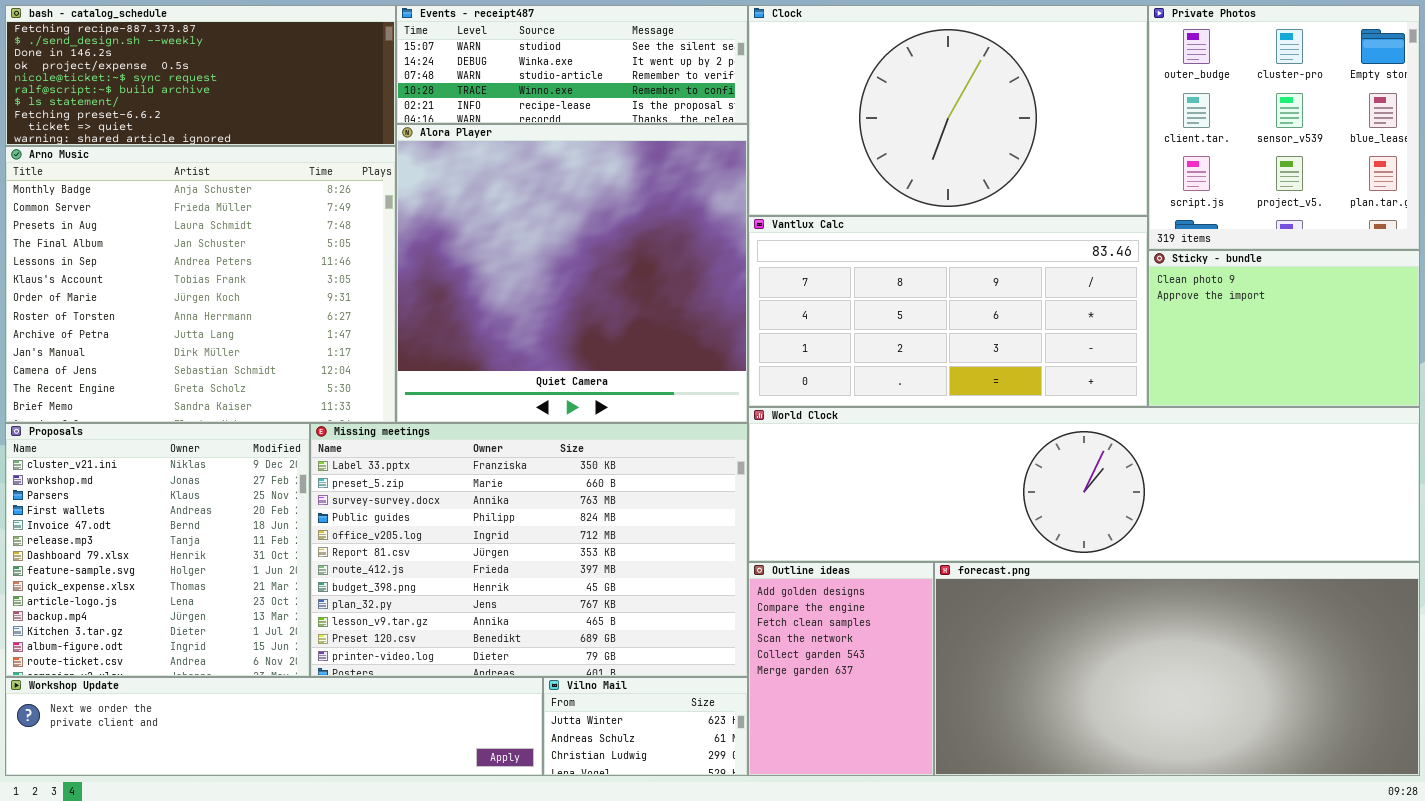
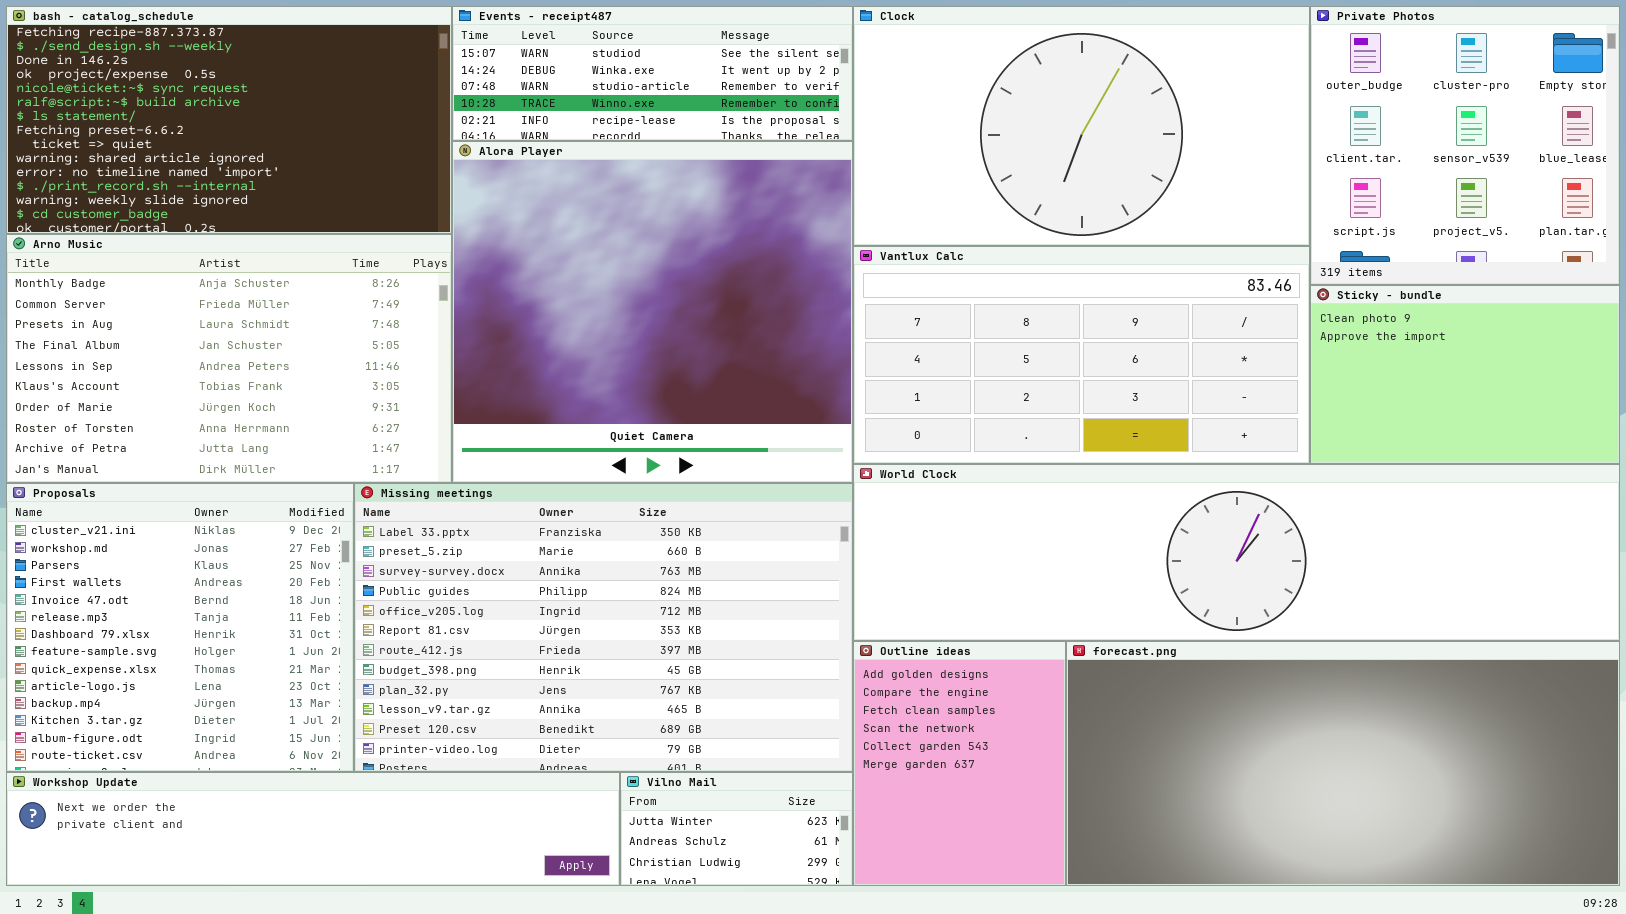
bash - catalog_schedule: [5,5,396,146] -> [6,6,452,234], resized
Arno Music: [5,146,396,423] -> [6,234,452,483], resized

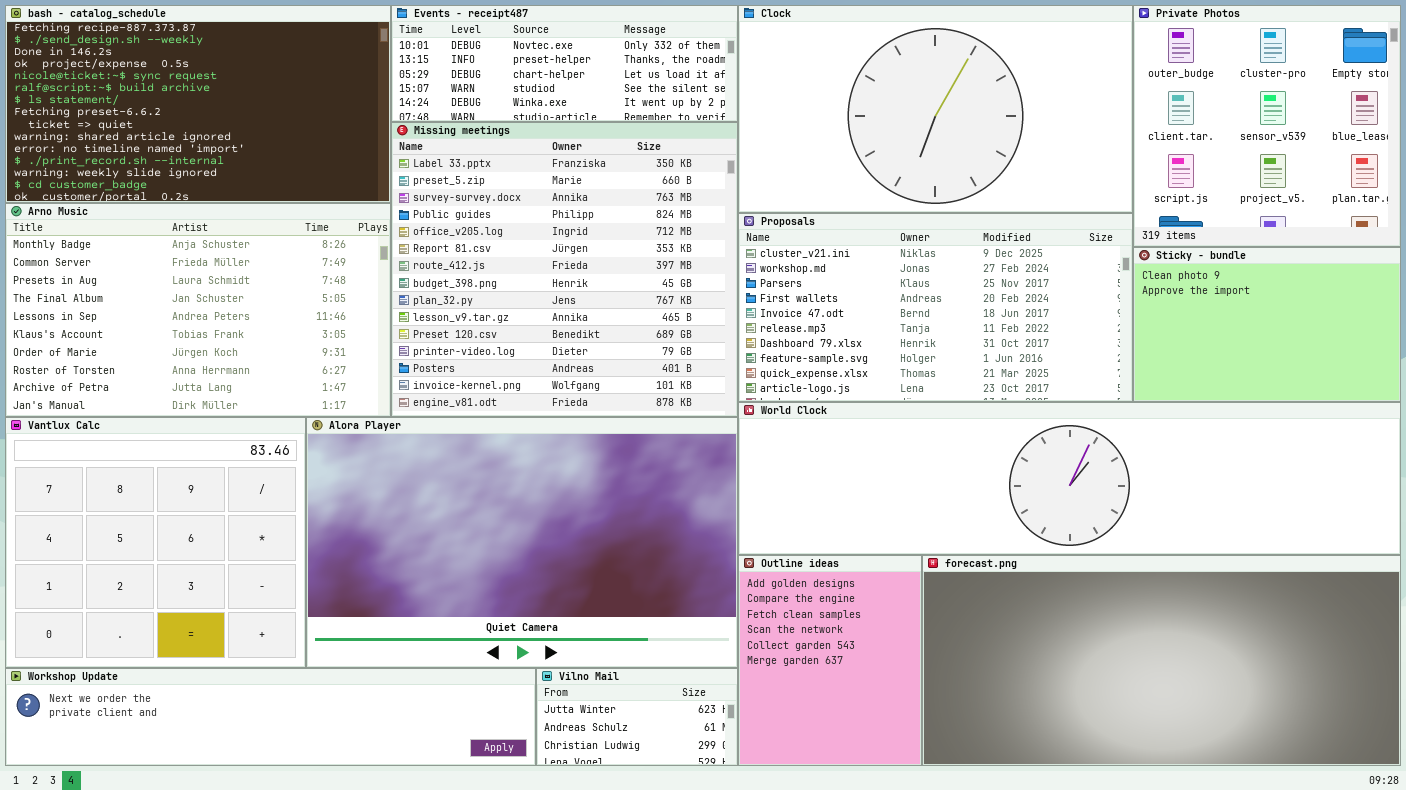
Events - receipt487: [452,6,853,141] -> [391,5,738,122], scrolled up 3 rows
Alora Player: [452,141,853,483] -> [306,417,738,668], moved, resized
Vantlux Calc: [853,246,1310,464] -> [5,417,306,668], moved, resized
Proposals: [6,483,354,772] -> [738,213,1133,402], moved, resized
Missing meetings: [354,483,853,772] -> [391,122,738,417], moved, resized

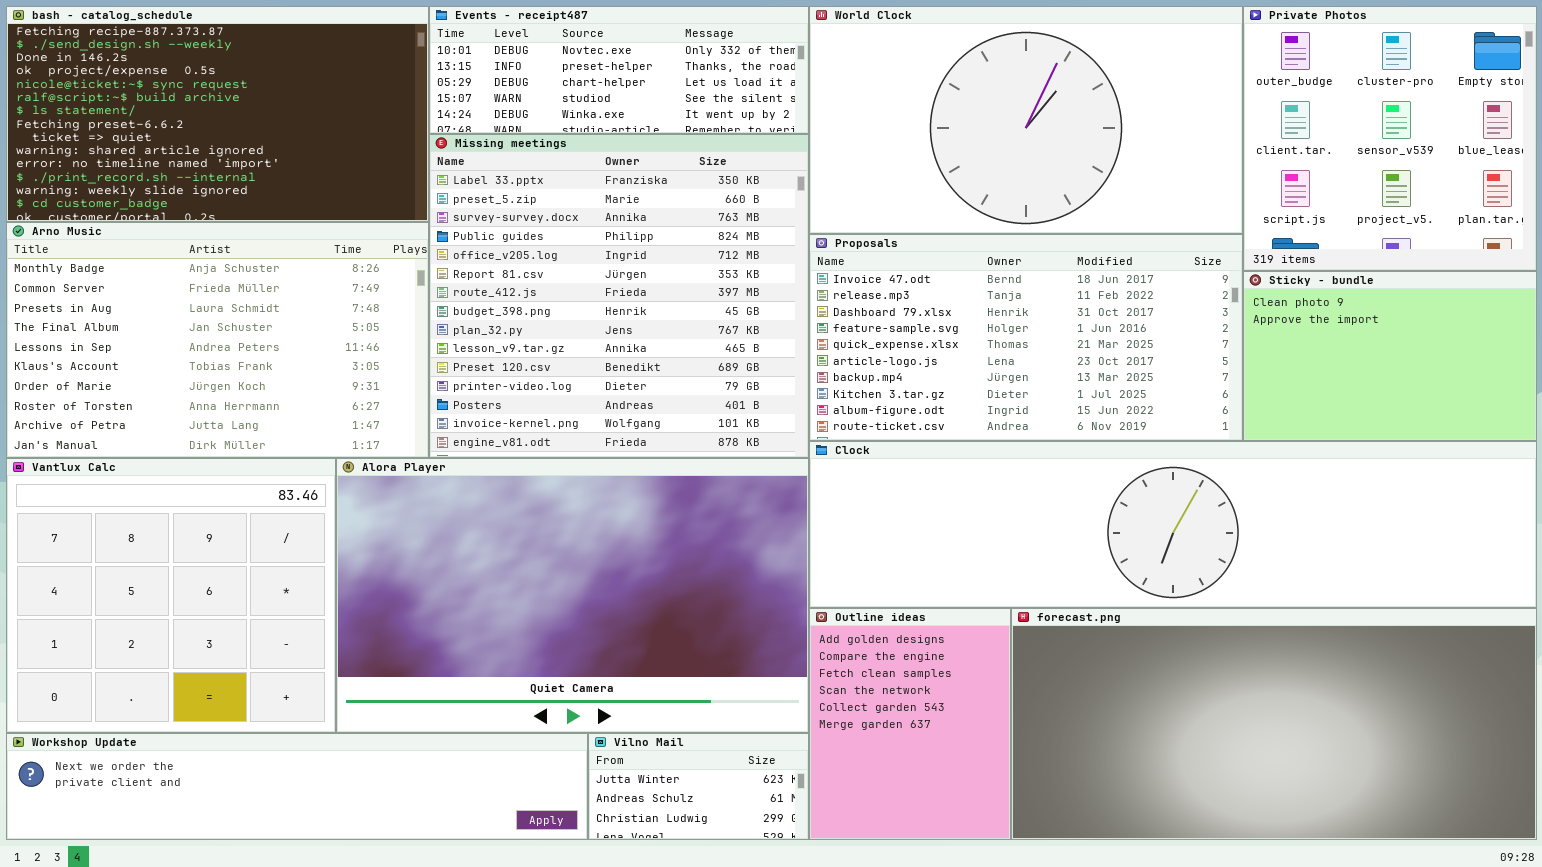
Clock: [738,5,1133,213] -> [809,441,1537,608], moved, resized
Proposals: [738,213,1133,402] -> [809,234,1243,441], scrolled down 4 rows
World Clock: [738,402,1401,555] -> [809,6,1243,234], moved, resized

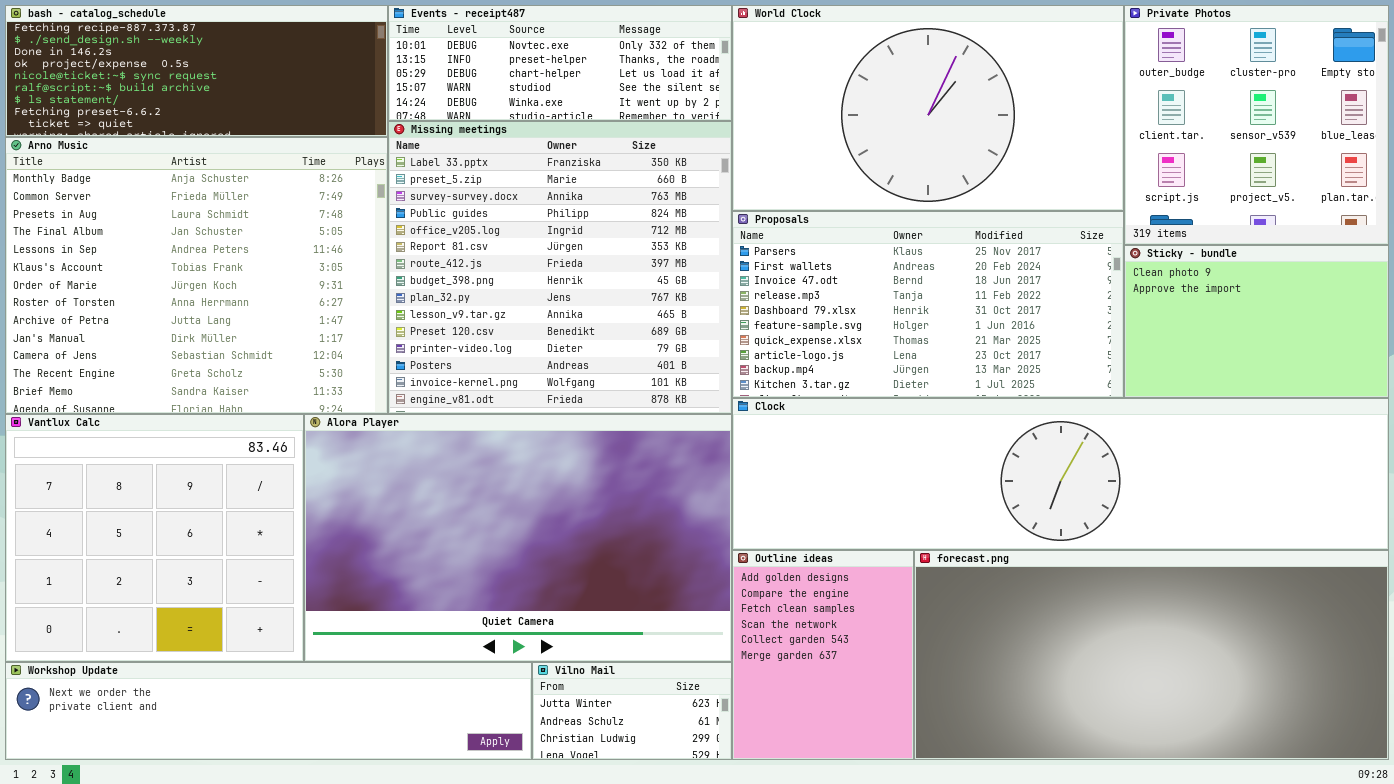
bash - catalog_schedule: [6,6,429,222] -> [5,5,388,137], resized
Arno Music: [6,222,429,458] -> [5,137,388,414], resized
Proposals: [809,234,1243,441] -> [732,211,1124,398], scrolled up 2 rows

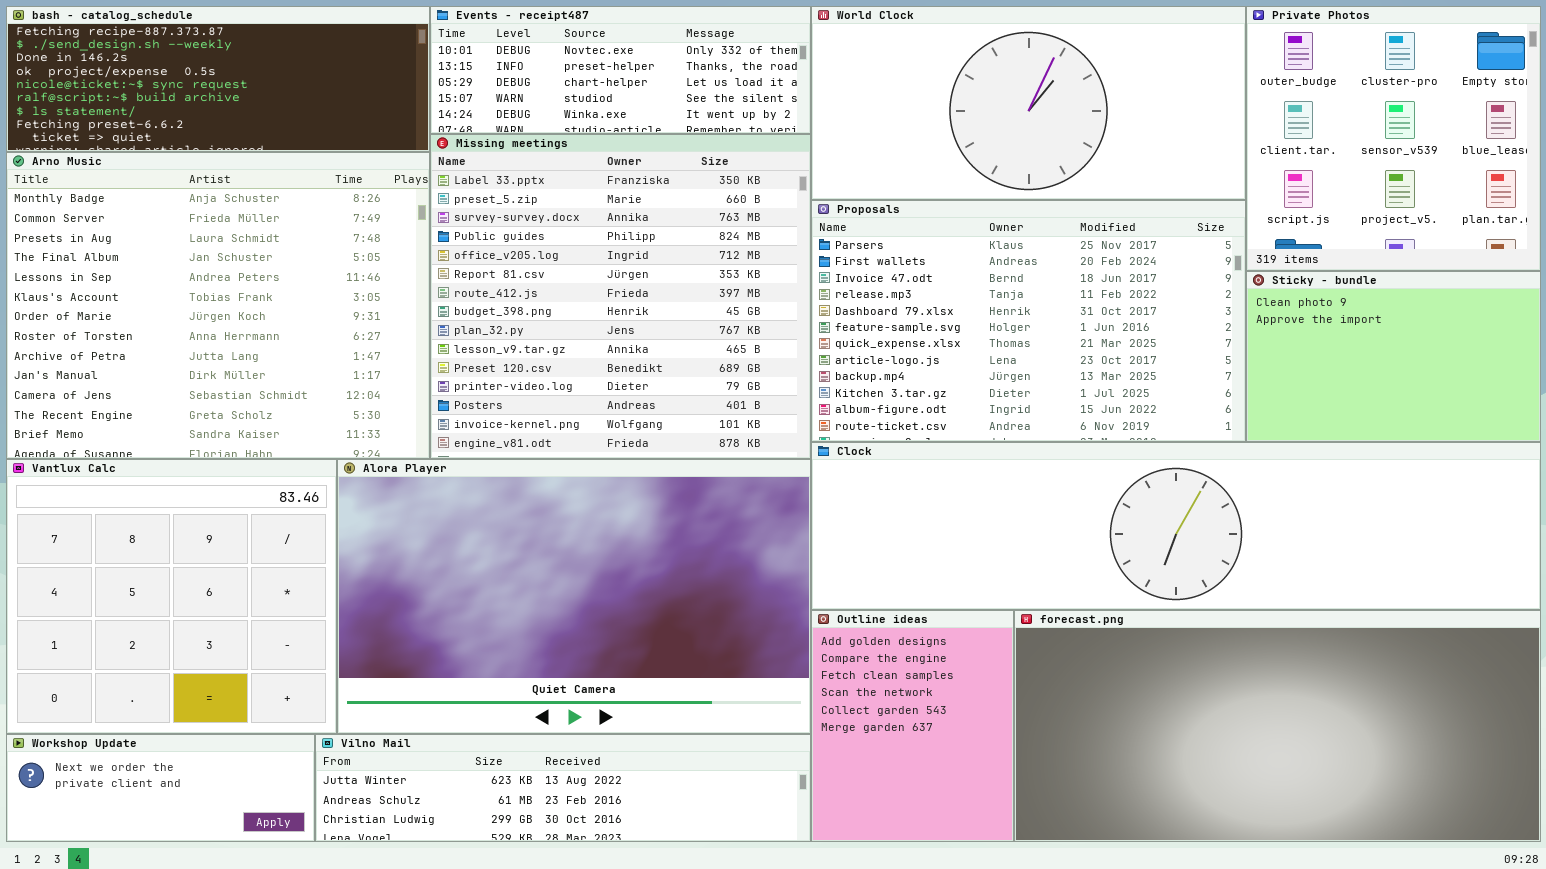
World Clock: [732,5,1124,211] -> [811,6,1246,200], resized
Proposals: [732,211,1124,398] -> [811,200,1246,442], resized
Workshop Update: [5,662,532,760] -> [6,734,315,842], resized
Vilno Mail: [532,662,732,760] -> [315,734,811,842], resized

